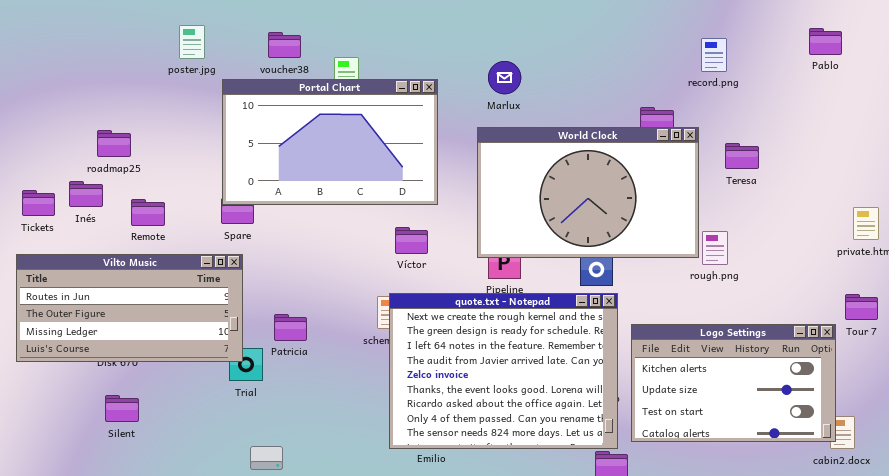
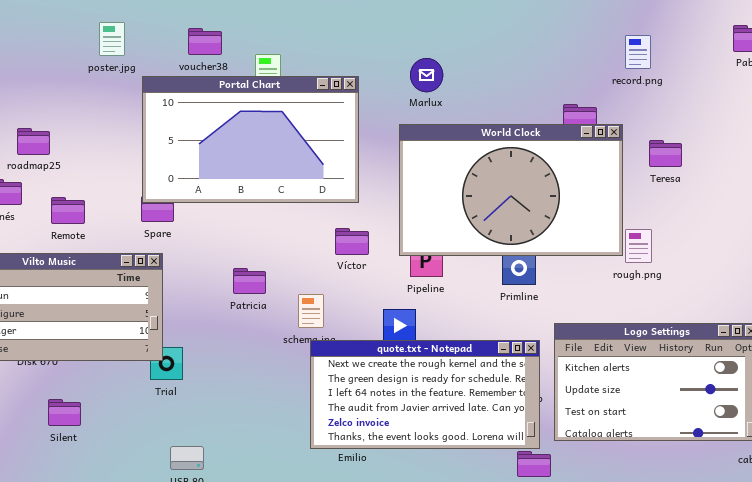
Víctor: [395,227,428,254] -> [335,228,369,255], moved
quote.txt - Notepad: [389,293,618,449] -> [310,340,540,449], resized
Patricia: [274,314,307,341] -> [233,268,266,294], moved
Silent: [105,395,139,422] -> [48,399,81,426], moved

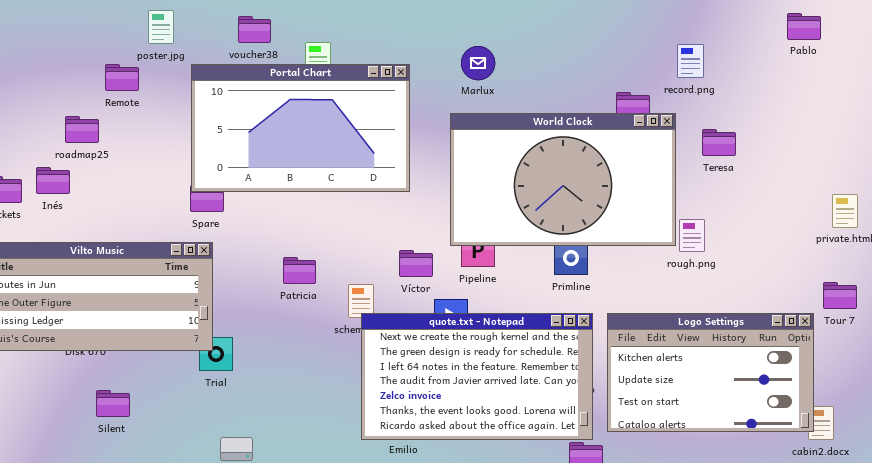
record.png: [625,35,651,69] -> [677,44,704,78], moved
Remote: [51,197,85,224] -> [105,64,139,91], moved
Víctor: [335,228,369,255] -> [399,250,433,277], moved
quote.txt - Notepad: [310,340,540,449] -> [361,313,593,440], resized

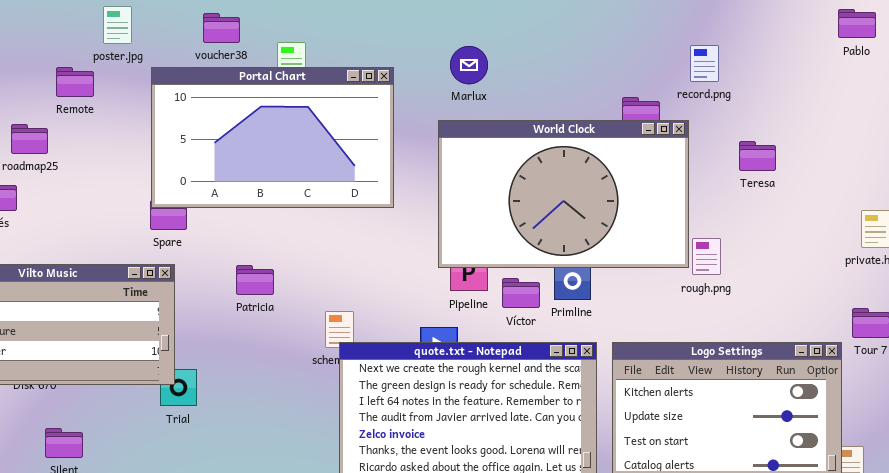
Pablo: [787,13,821,40] -> [838,9,876,38], moved
Teresa: [702,129,736,156] -> [739,141,776,171], moved
Víctor: [399,250,433,277] -> [502,278,540,308], moved
Patricia: [283,257,316,284] -> [236,265,274,295], moved

